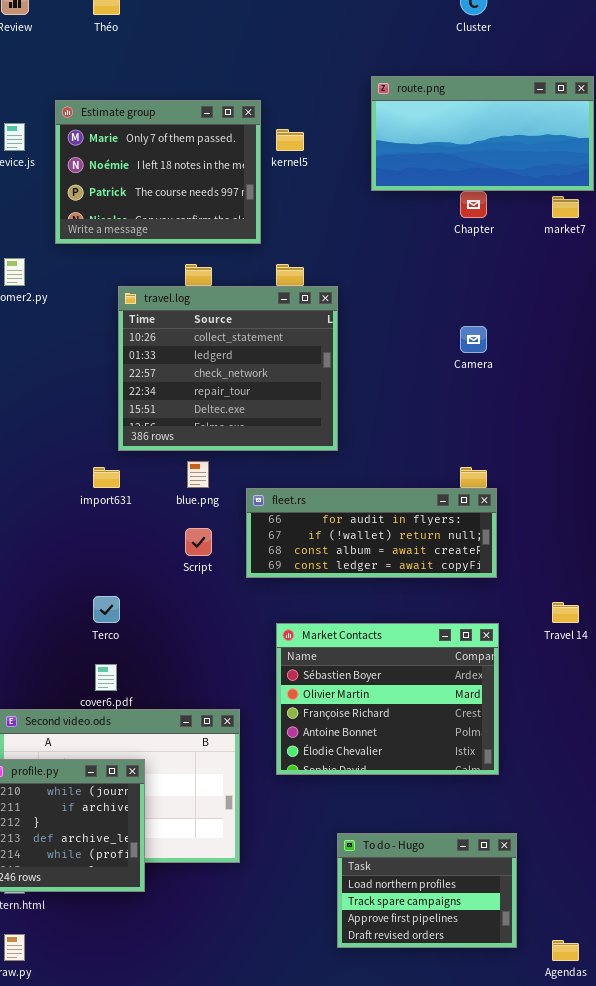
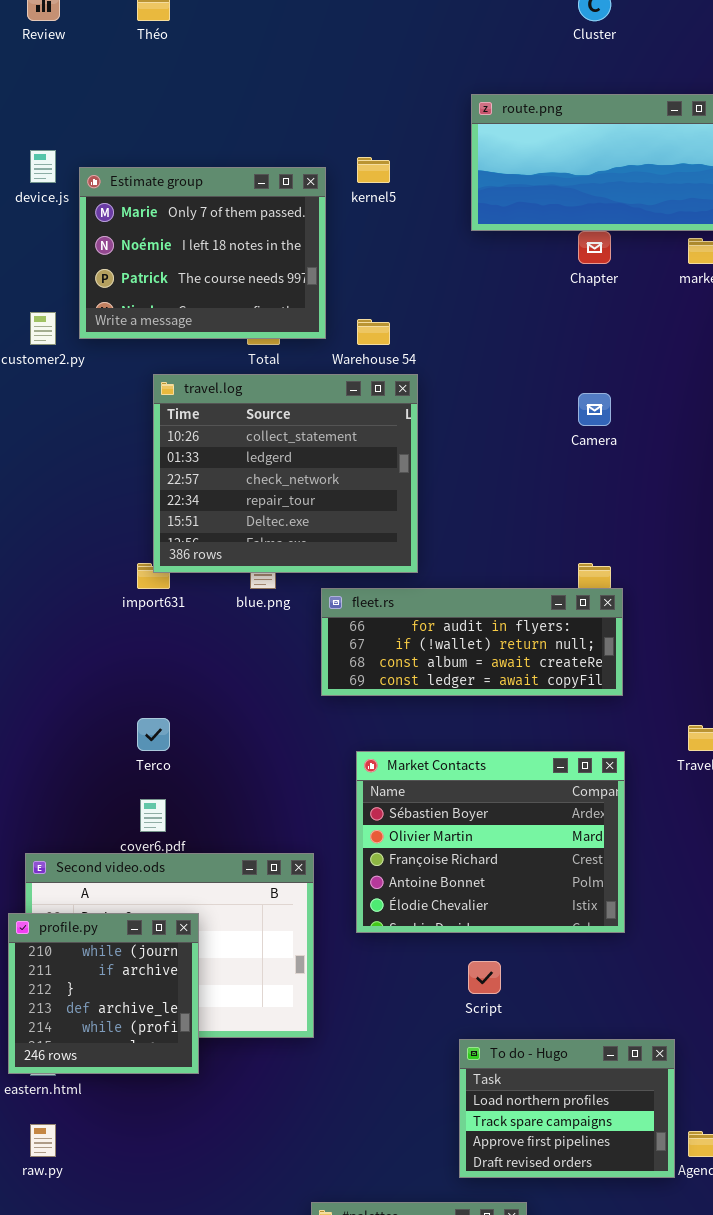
Estimate group: [55,100,261,244] -> [79,167,326,339], moved
travel.log: [118,286,338,451] -> [153,374,418,573], moved
Script: [185,528,212,556] -> [468,961,501,994], moved
To do - Hugo: [337,833,517,948] -> [459,1039,675,1178], moved

